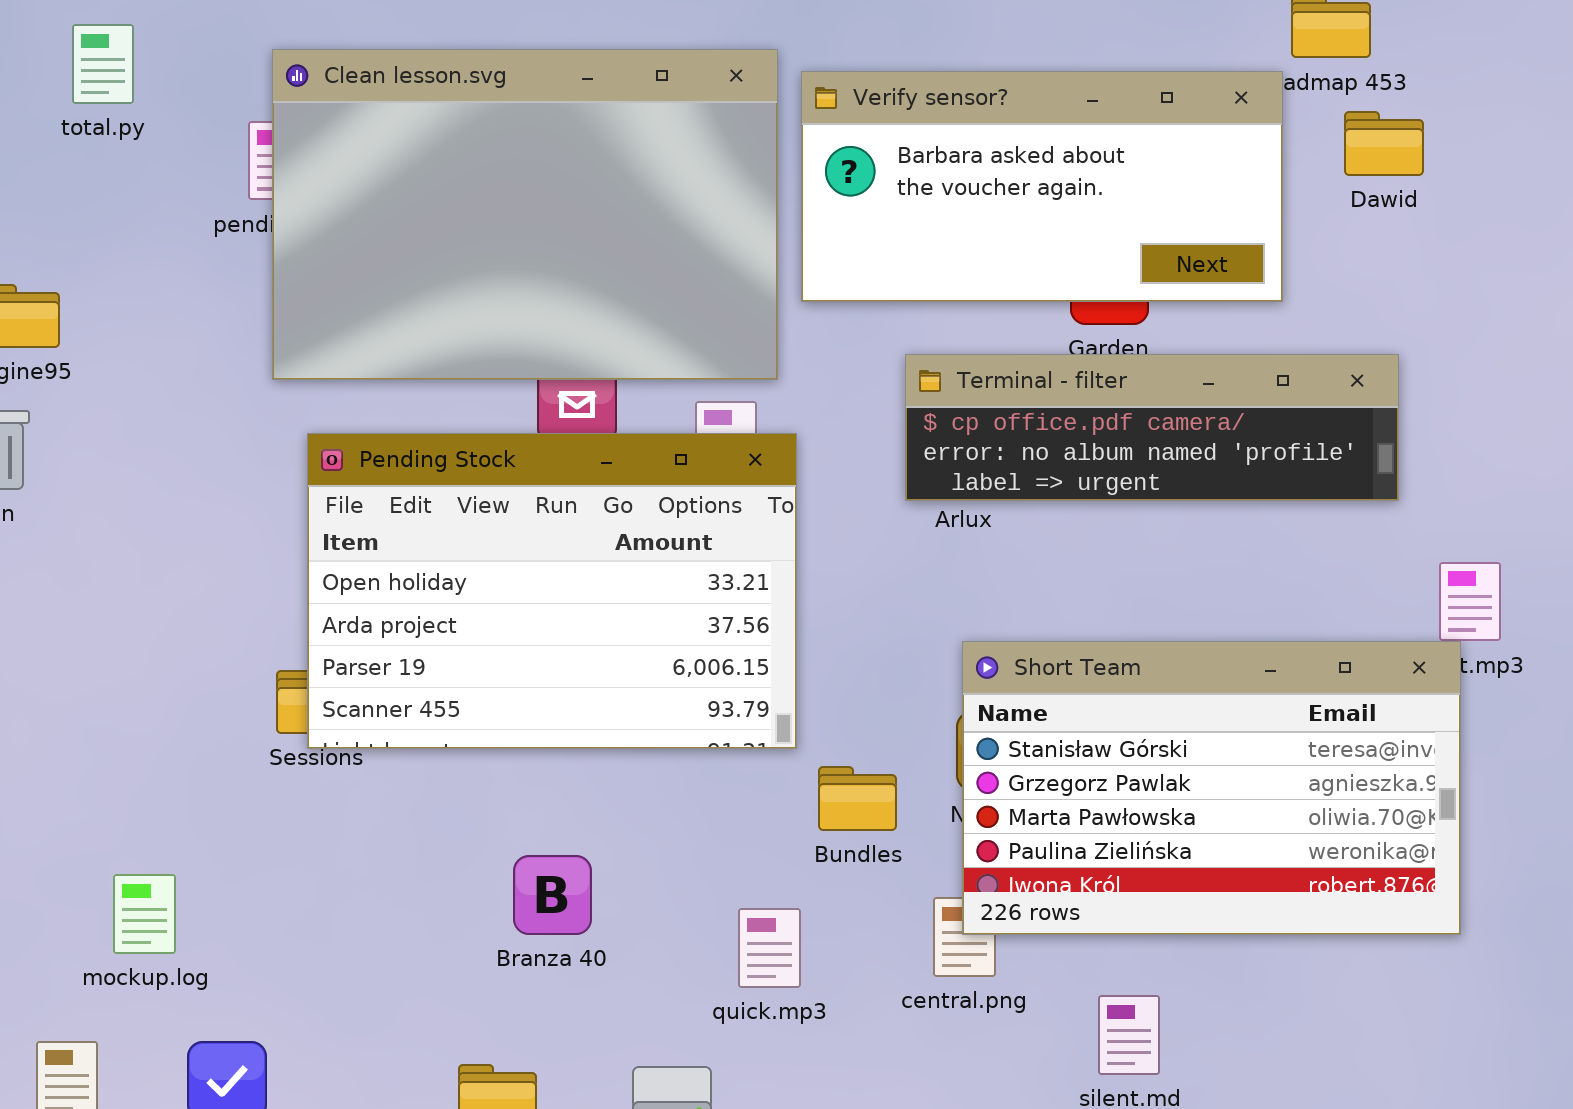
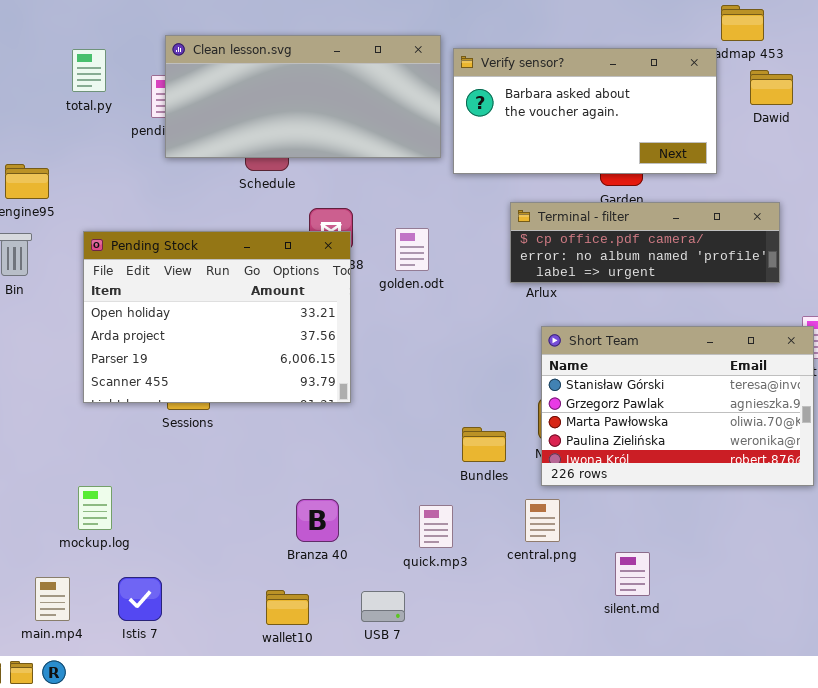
total.py: [72,24,134,104] -> [72,49,106,92], moved
Clean lesson.svg: [272,49,778,380] -> [165,35,441,158], resized
Pending Stock: [307,433,797,749] -> [83,231,351,403], moved
Short Team: [962,641,1461,935] -> [541,326,814,486], moved
Branza 40: [513,855,592,935] -> [296,499,339,542], moved

